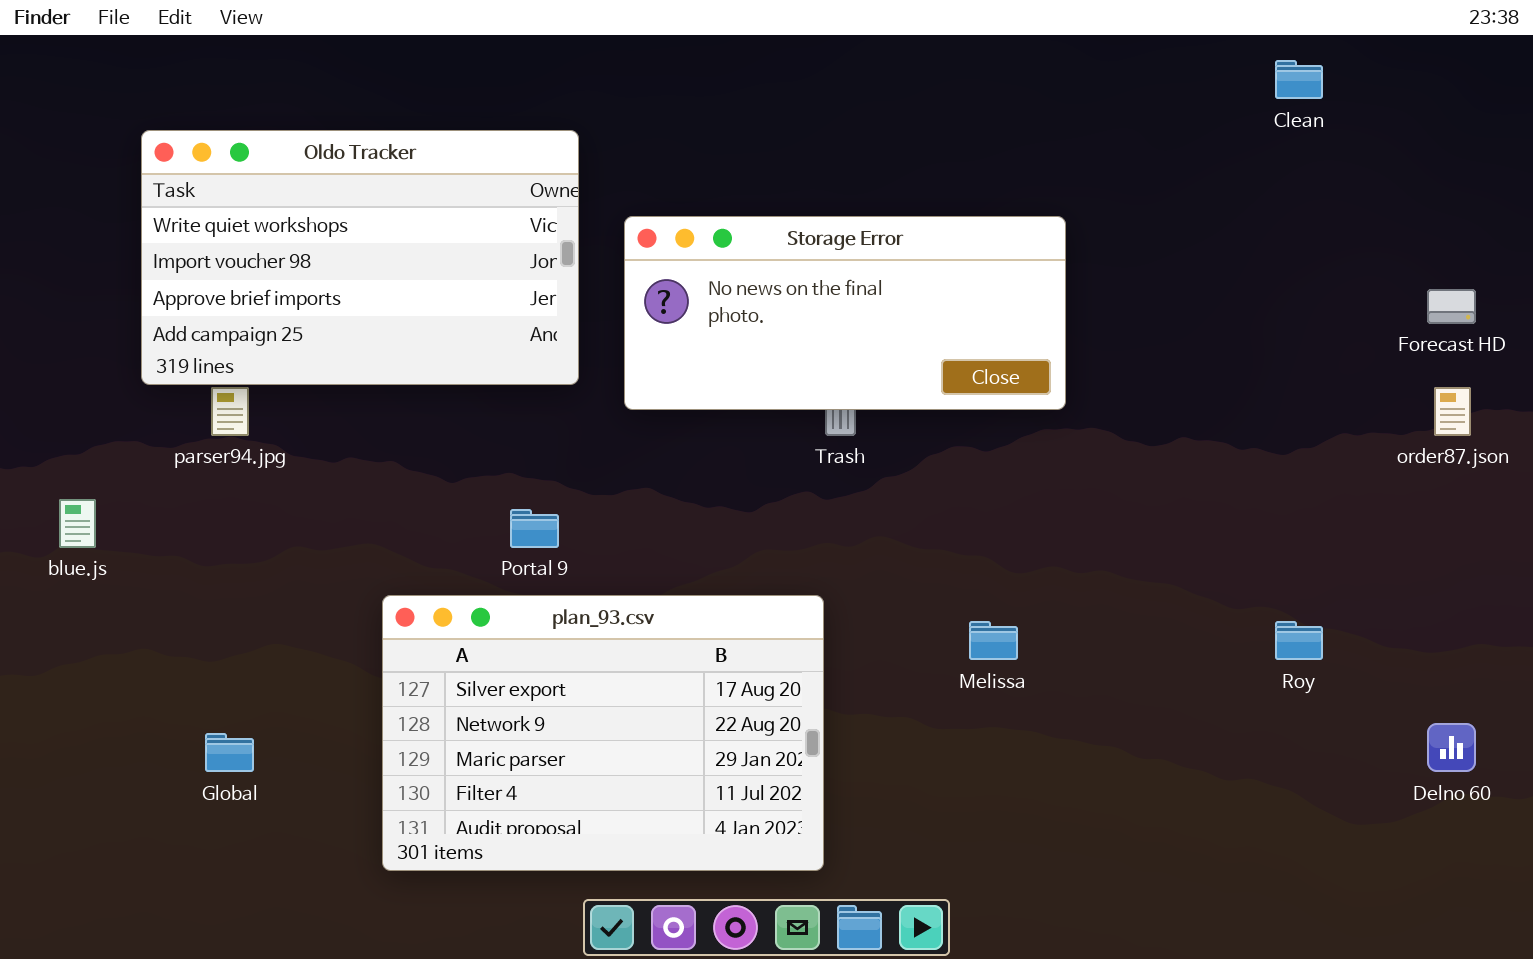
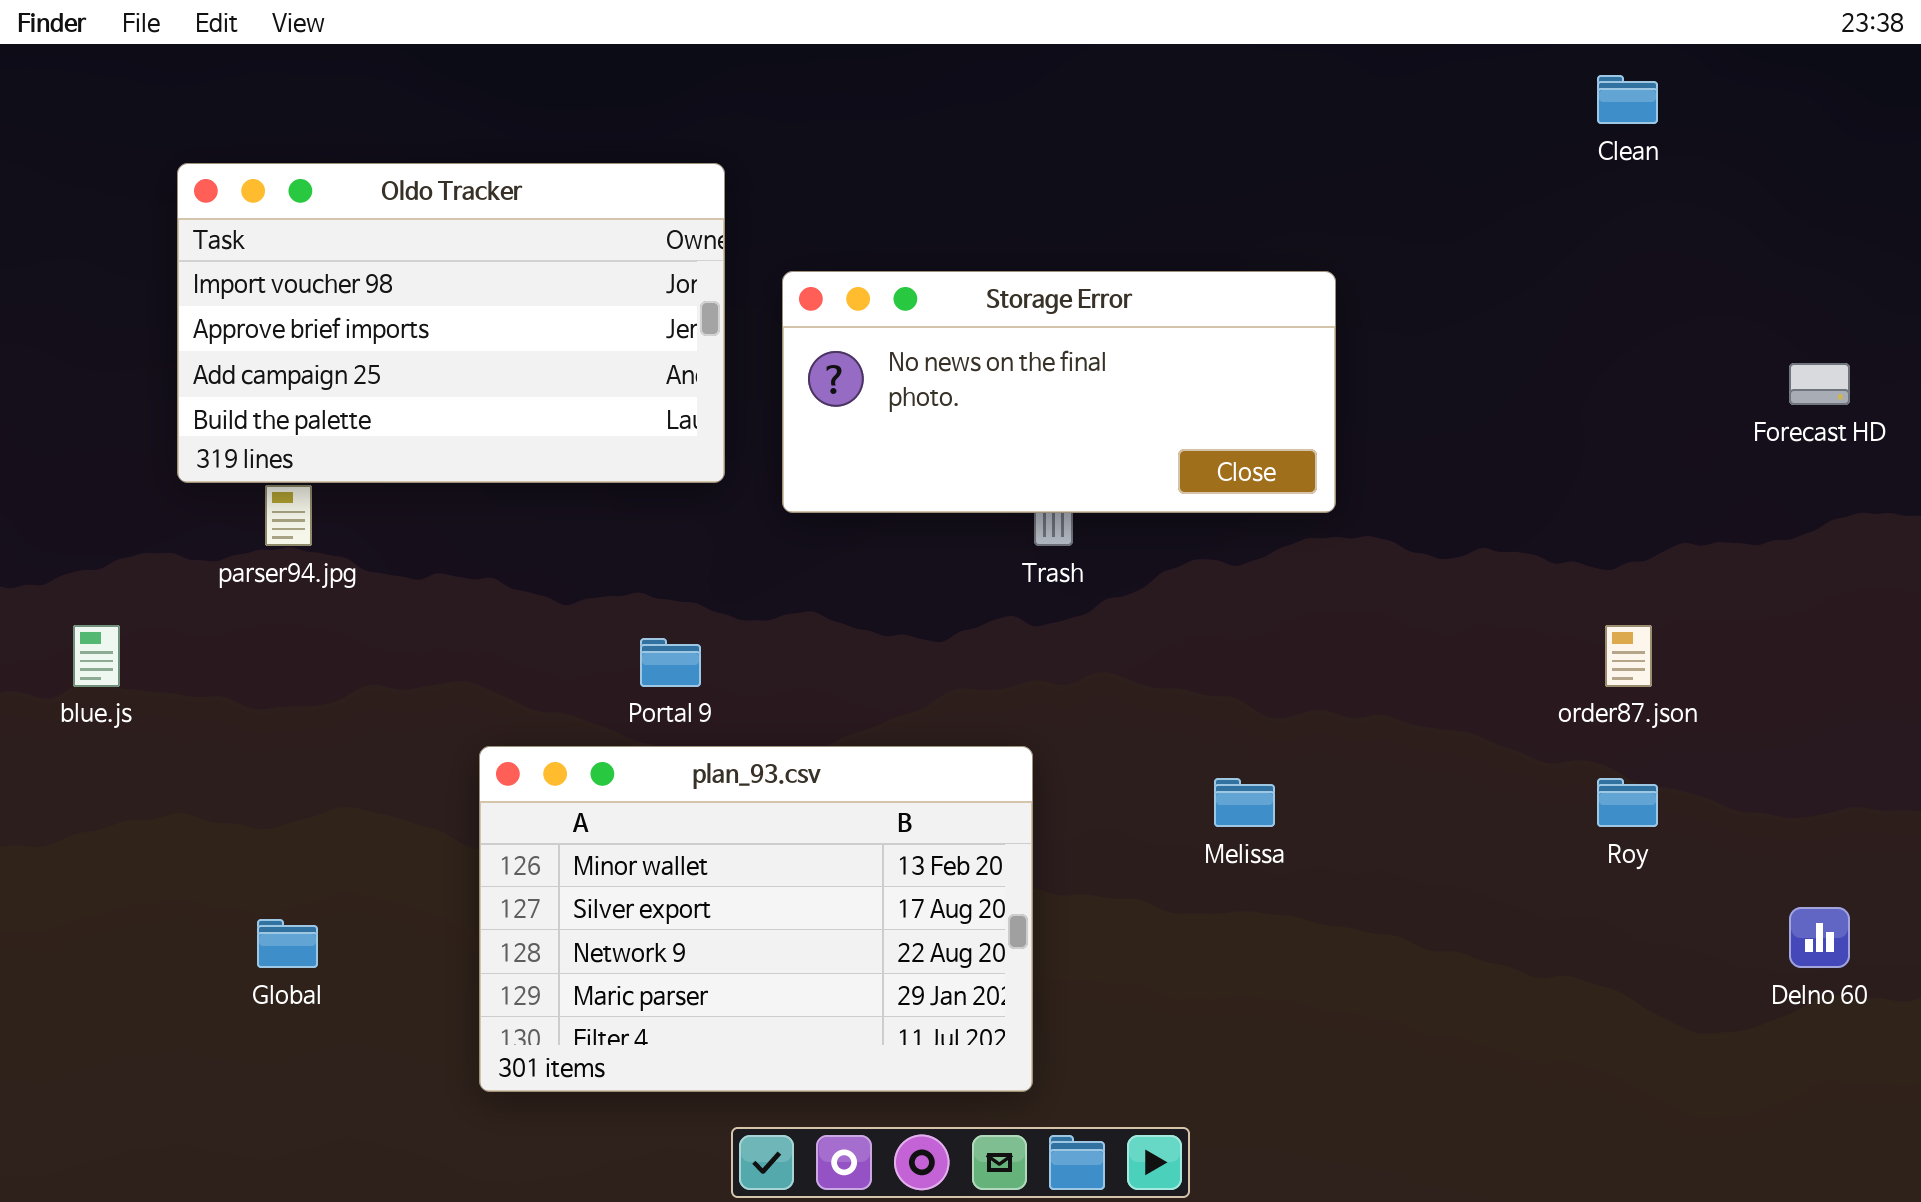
Oldo Tracker: [141,130,579,385] -> [177,163,725,483], scrolled down 1 row
order87.json: [1434,387,1471,436] -> [1605,625,1652,687], moved
plan_93.csv: [382,595,824,871] -> [479,746,1033,1092], scrolled up 1 row

